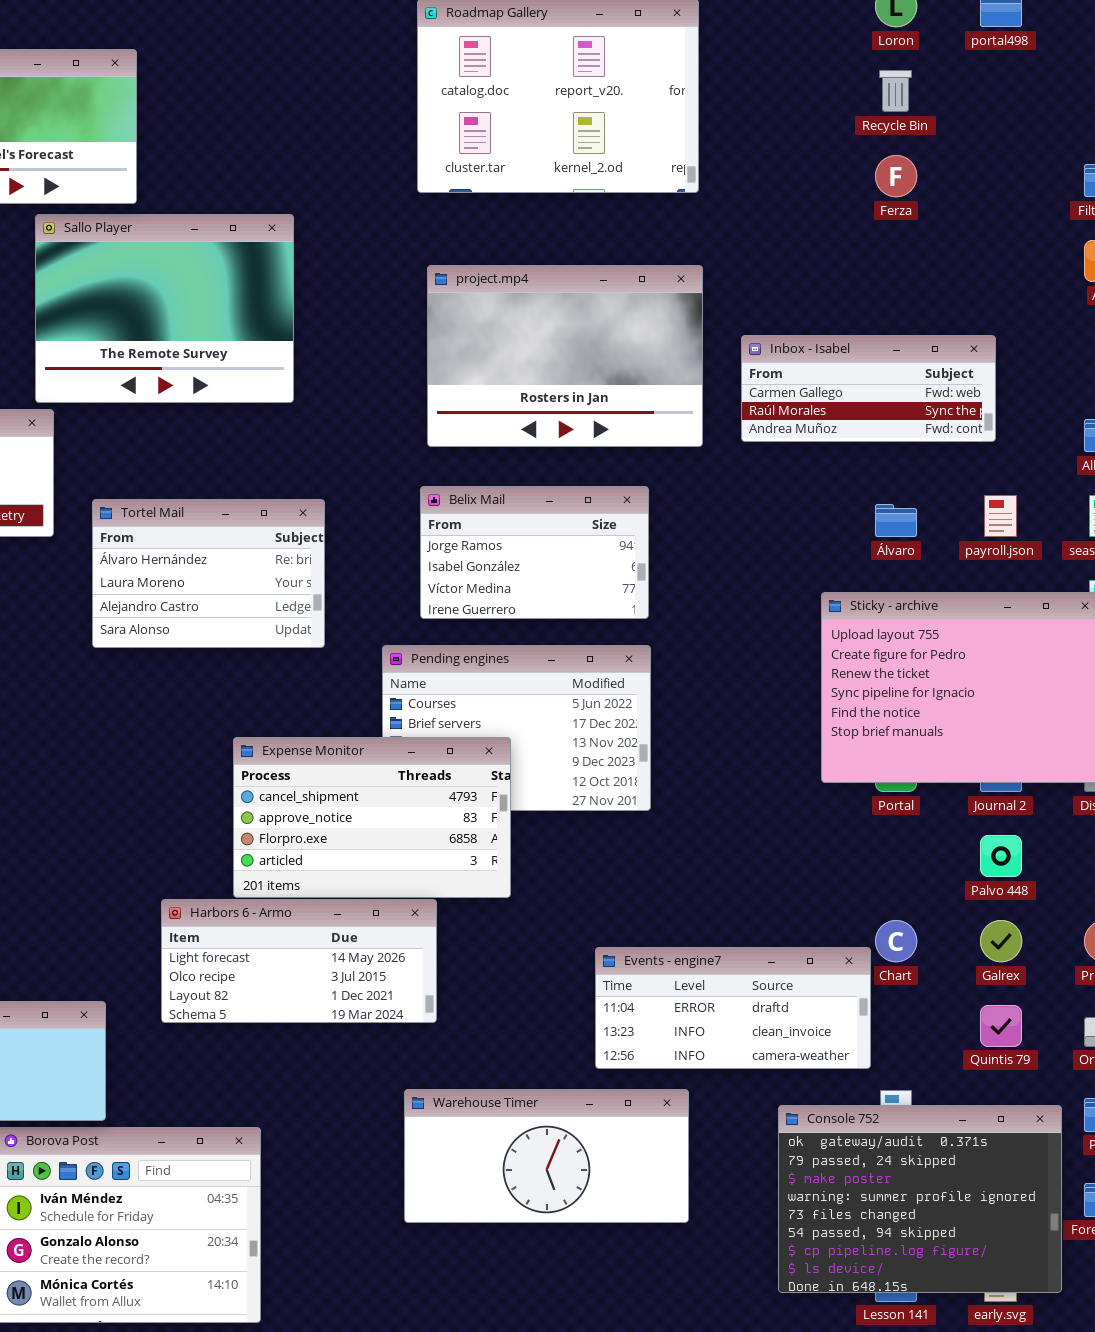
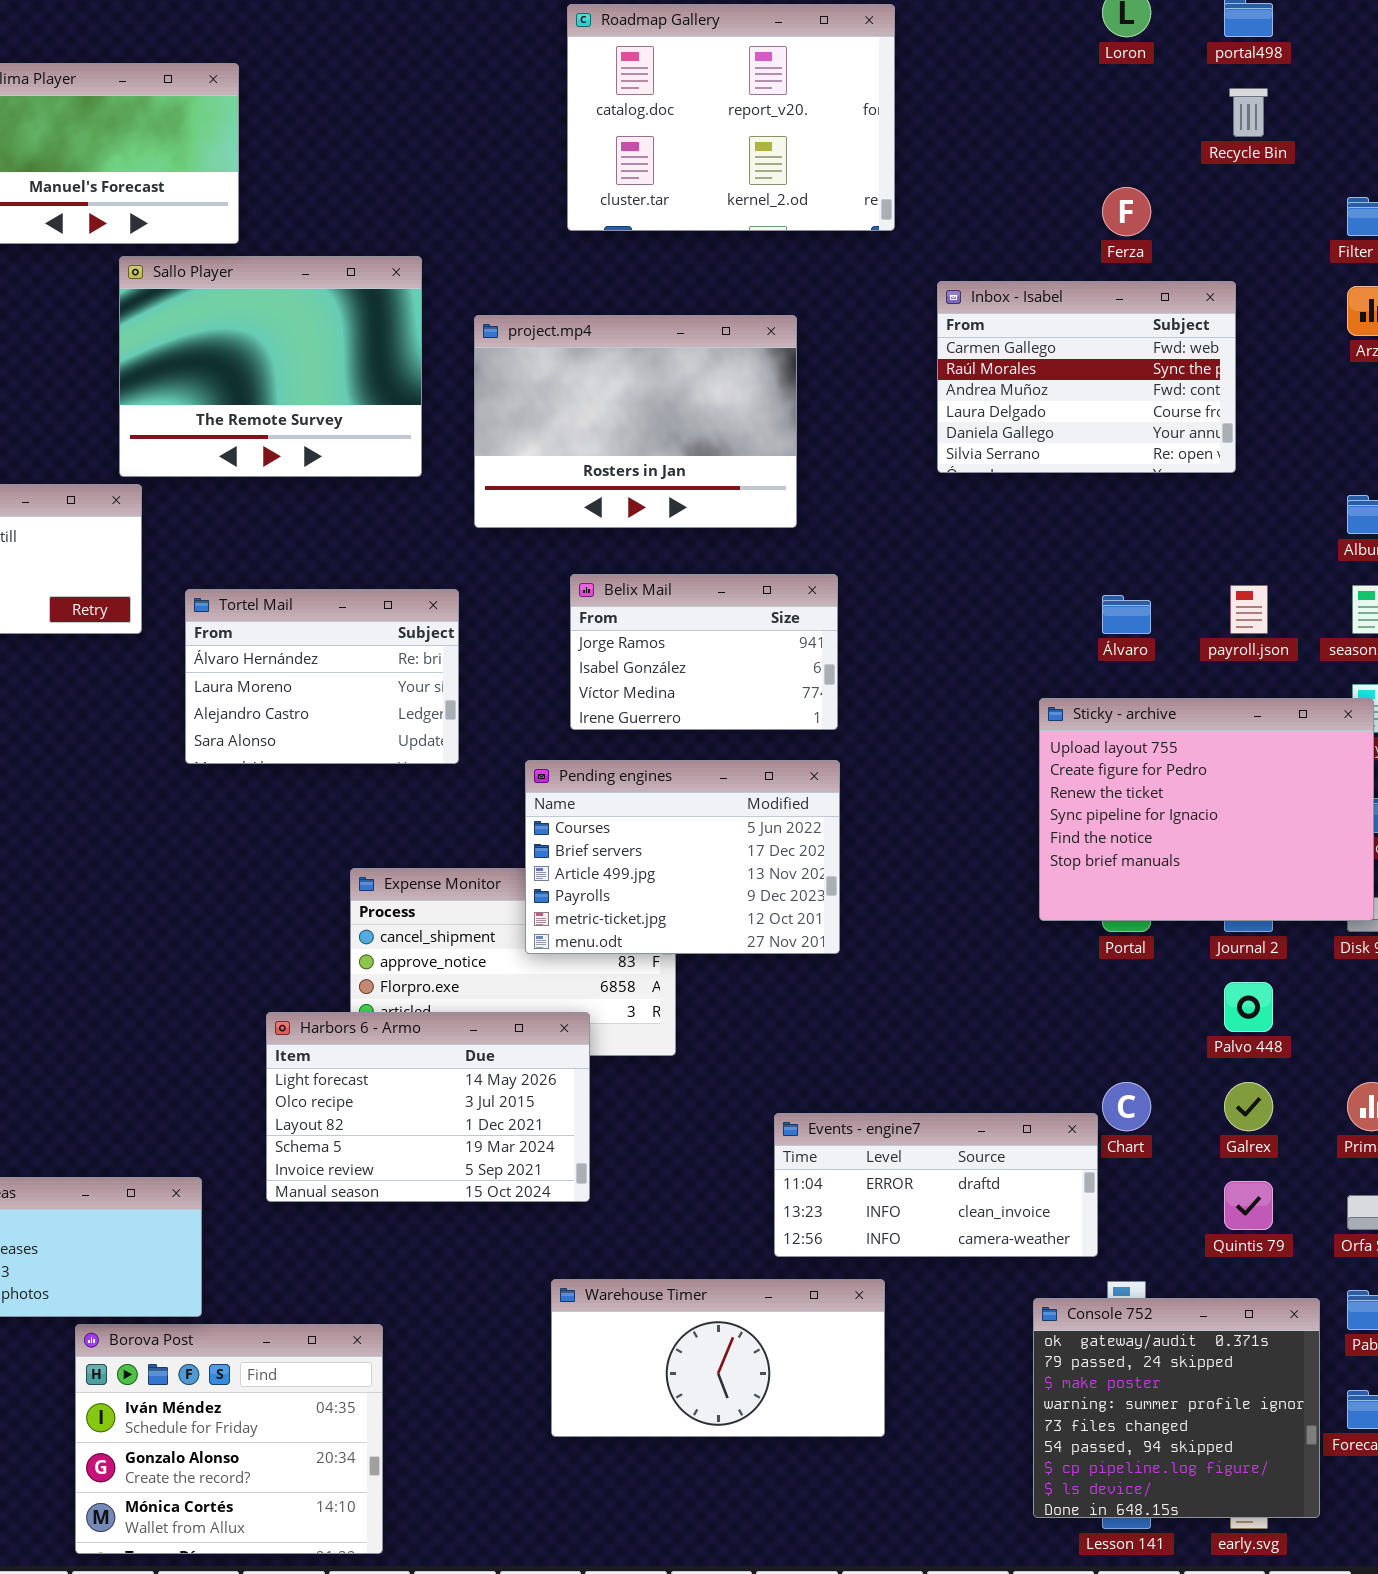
Recycle Bin: [879,70,912,112] -> [1229,88,1268,137], moved
project.mp4: [427,265,703,447] -> [474,315,797,528], moved
Inbox - Isabel: [741,335,996,442] -> [937,281,1236,473], moved, resized
Pending engines: [382,645,651,811] -> [525,760,840,954], raised
Harbors 6 - Armo: [161,899,437,1023] -> [266,1012,590,1202], resized
Console 752: [778,1105,1062,1293] -> [1033,1298,1320,1518], resized

